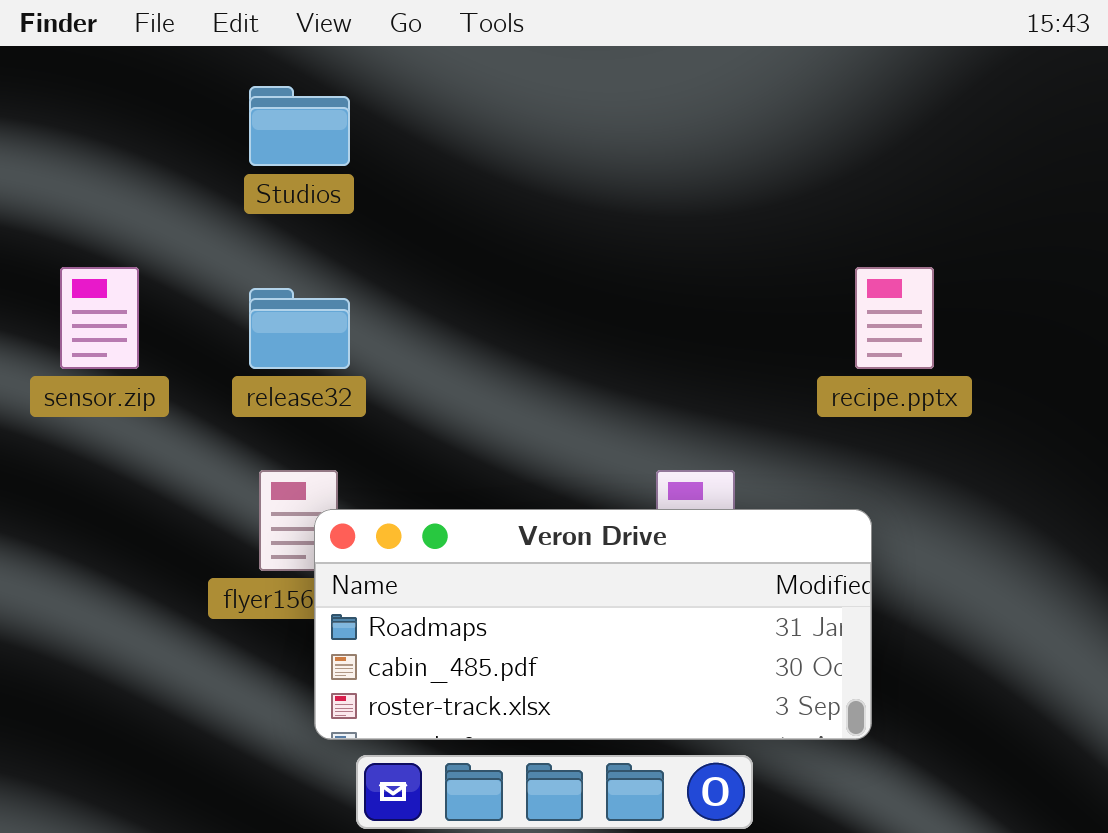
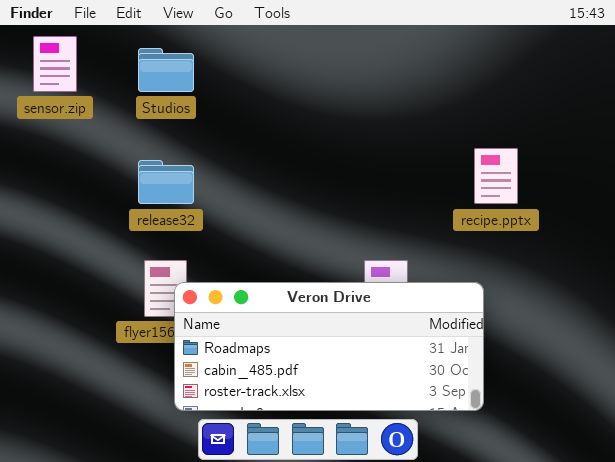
sensor.zip: [60,267,139,369] -> [33,36,77,92], moved

